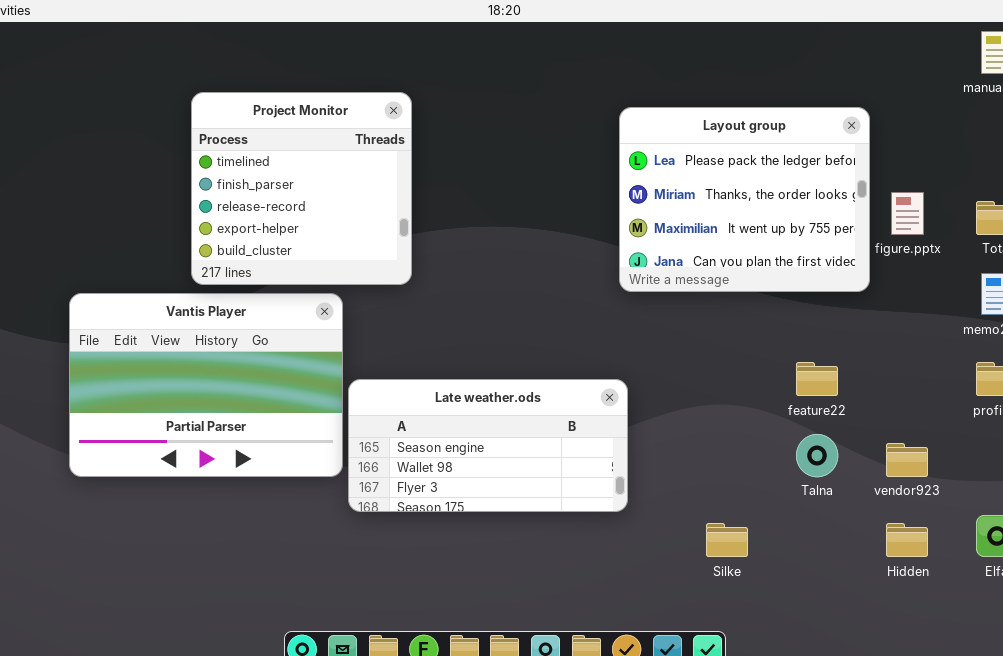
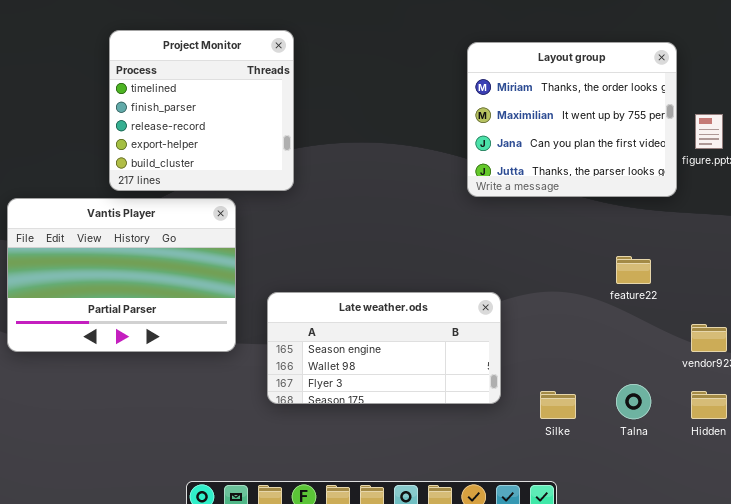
Layout group: [619,107,870,292] -> [467,42,677,197], scrolled down 1 row
Late weather.ods: [348,379,628,512] -> [267,292,501,404], moved
Talna: [796,434,838,477] -> [616,384,651,419], moved

